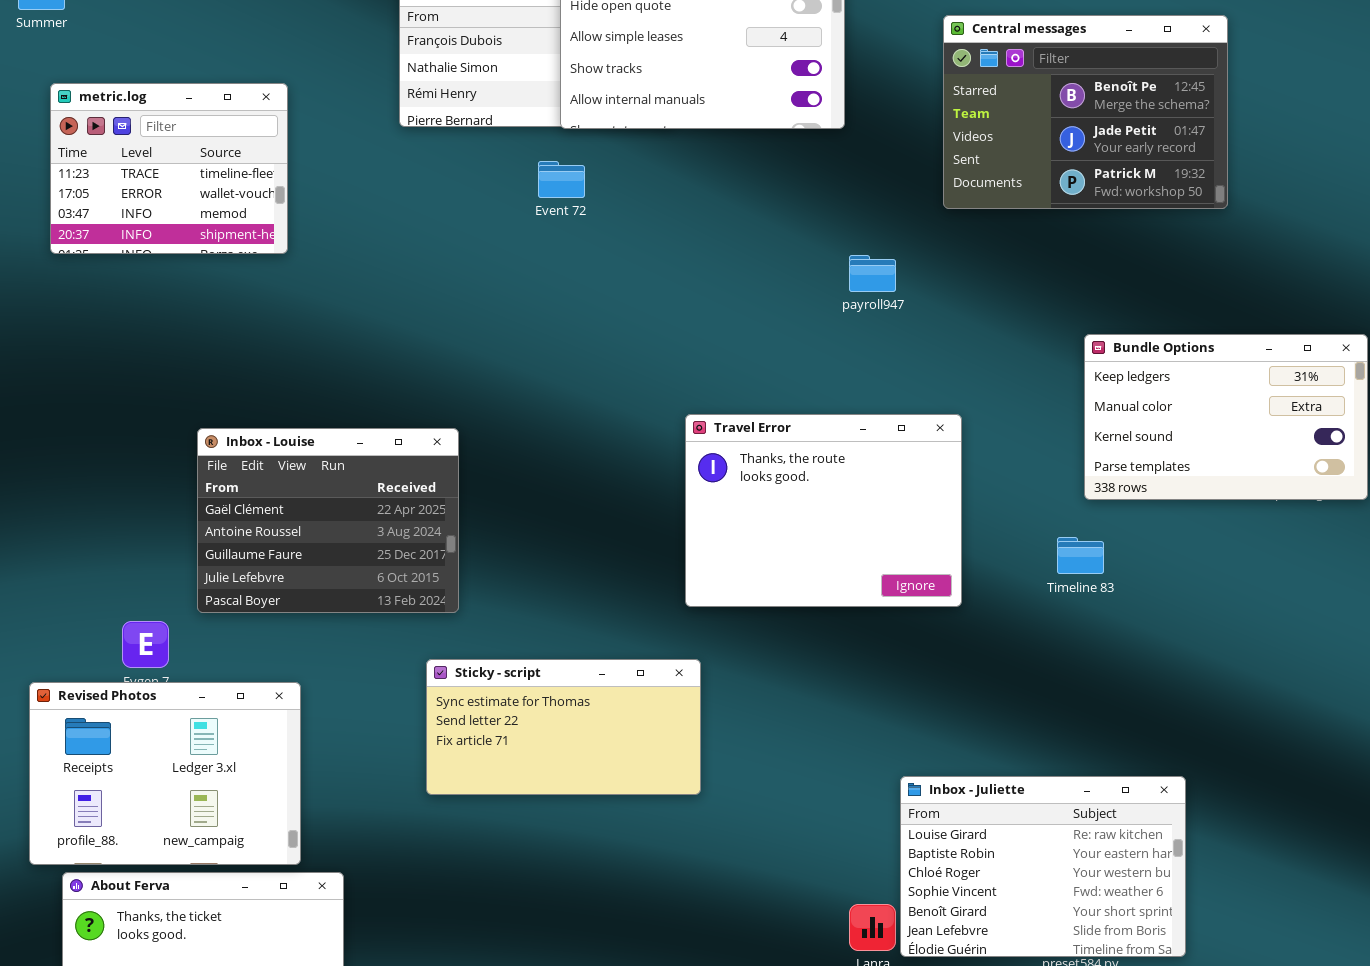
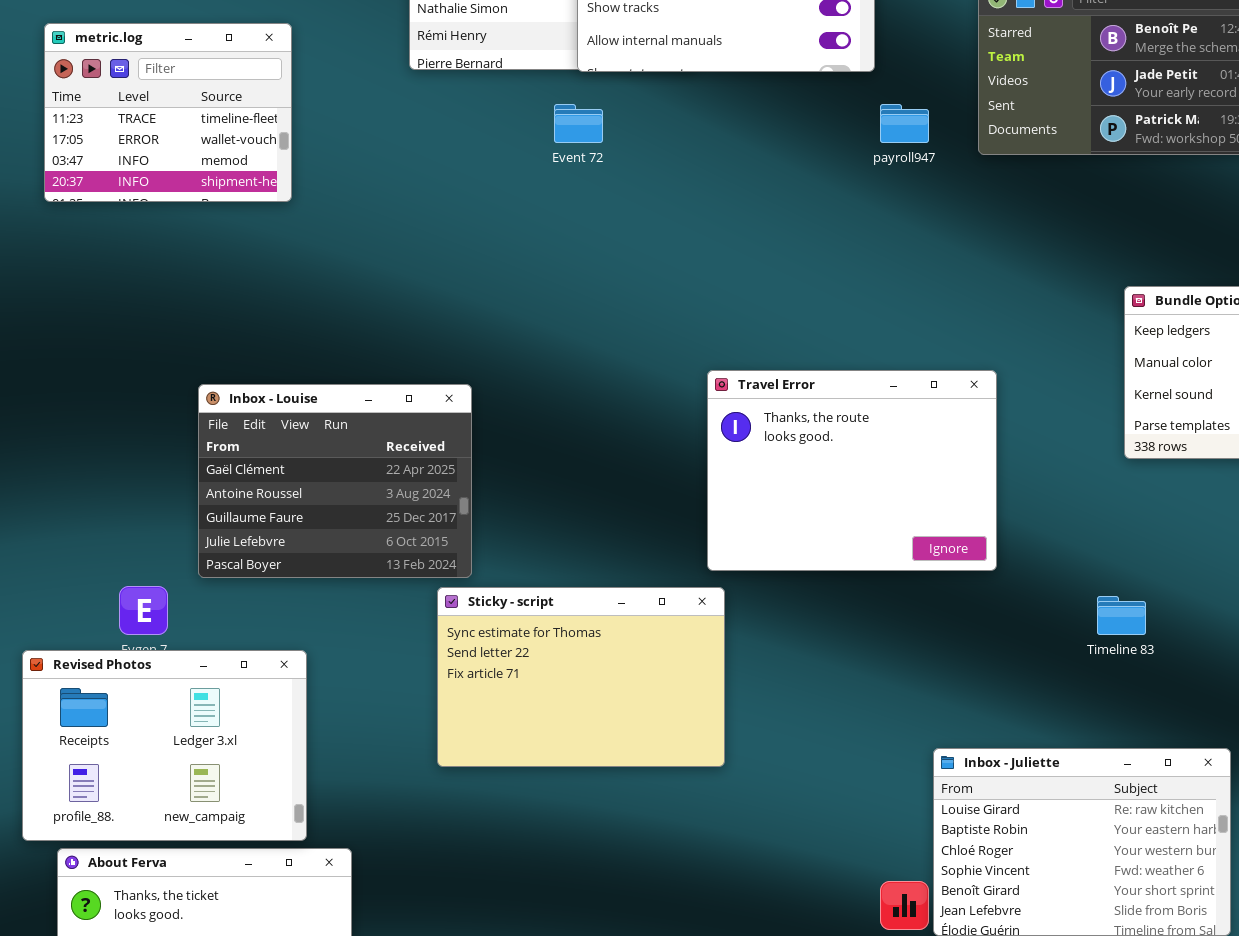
payroll947: [849,255,896,292] -> [880,104,929,143], moved
Timeline 83: [1057,537,1104,574] -> [1097,596,1146,635], moved
Sticky - script: [426,659,701,795] -> [437,587,725,767], resized

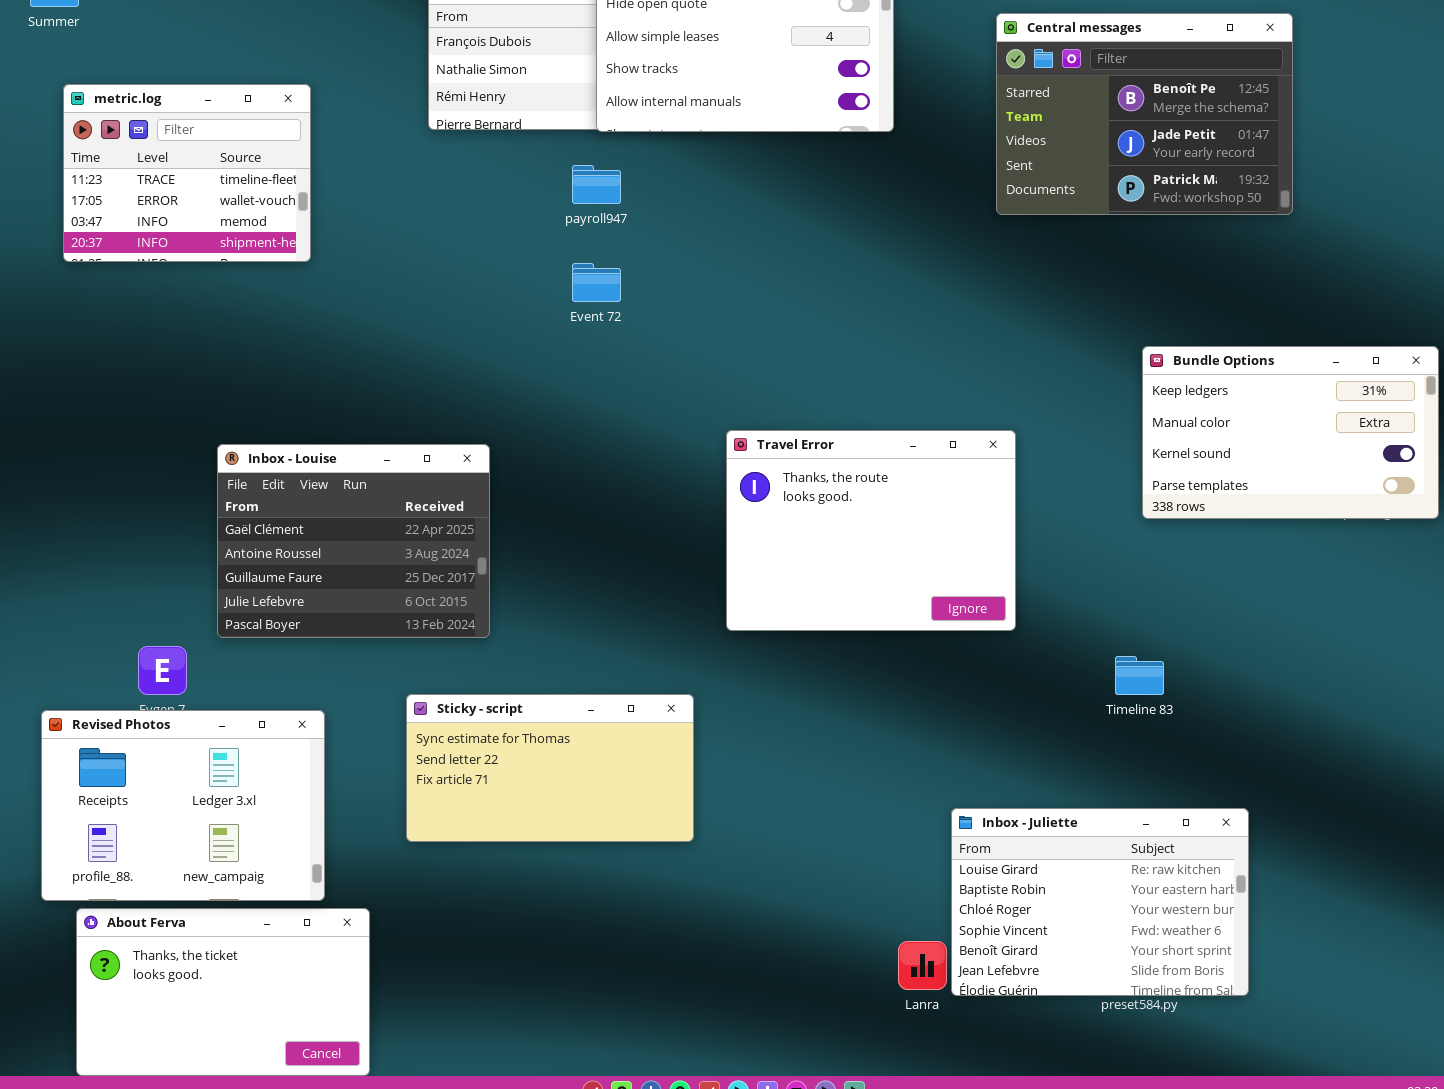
Event 72: [554,104,603,143] -> [572,263,621,302], moved
payroll947: [880,104,929,143] -> [572,165,621,204], moved
Sticky - script: [437,587,725,767] -> [406,694,694,842], moved, resized

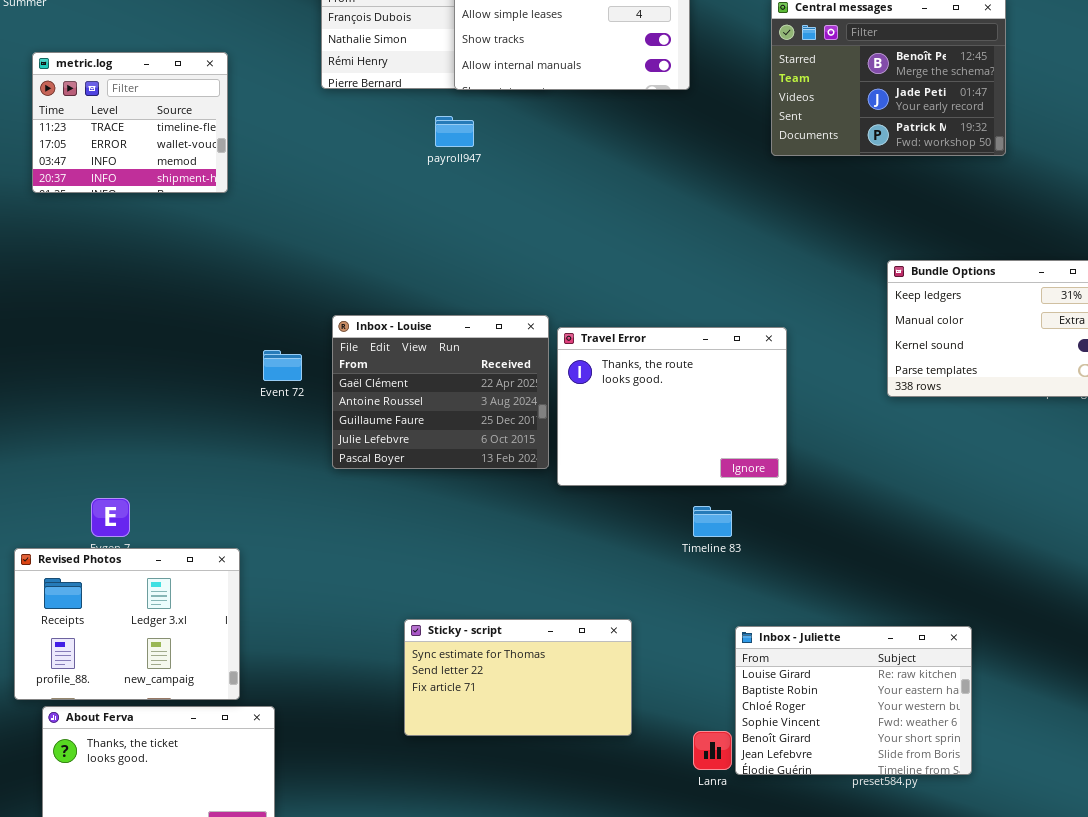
Event 72: [572,263,621,302] -> [263,350,302,381], moved
Inbox - Louise: [217,444,490,638] -> [332,315,549,469], moved
Timeline 83: [1115,656,1164,695] -> [693,506,732,537], moved
Sticky - script: [406,694,694,842] -> [404,619,632,736], moved

